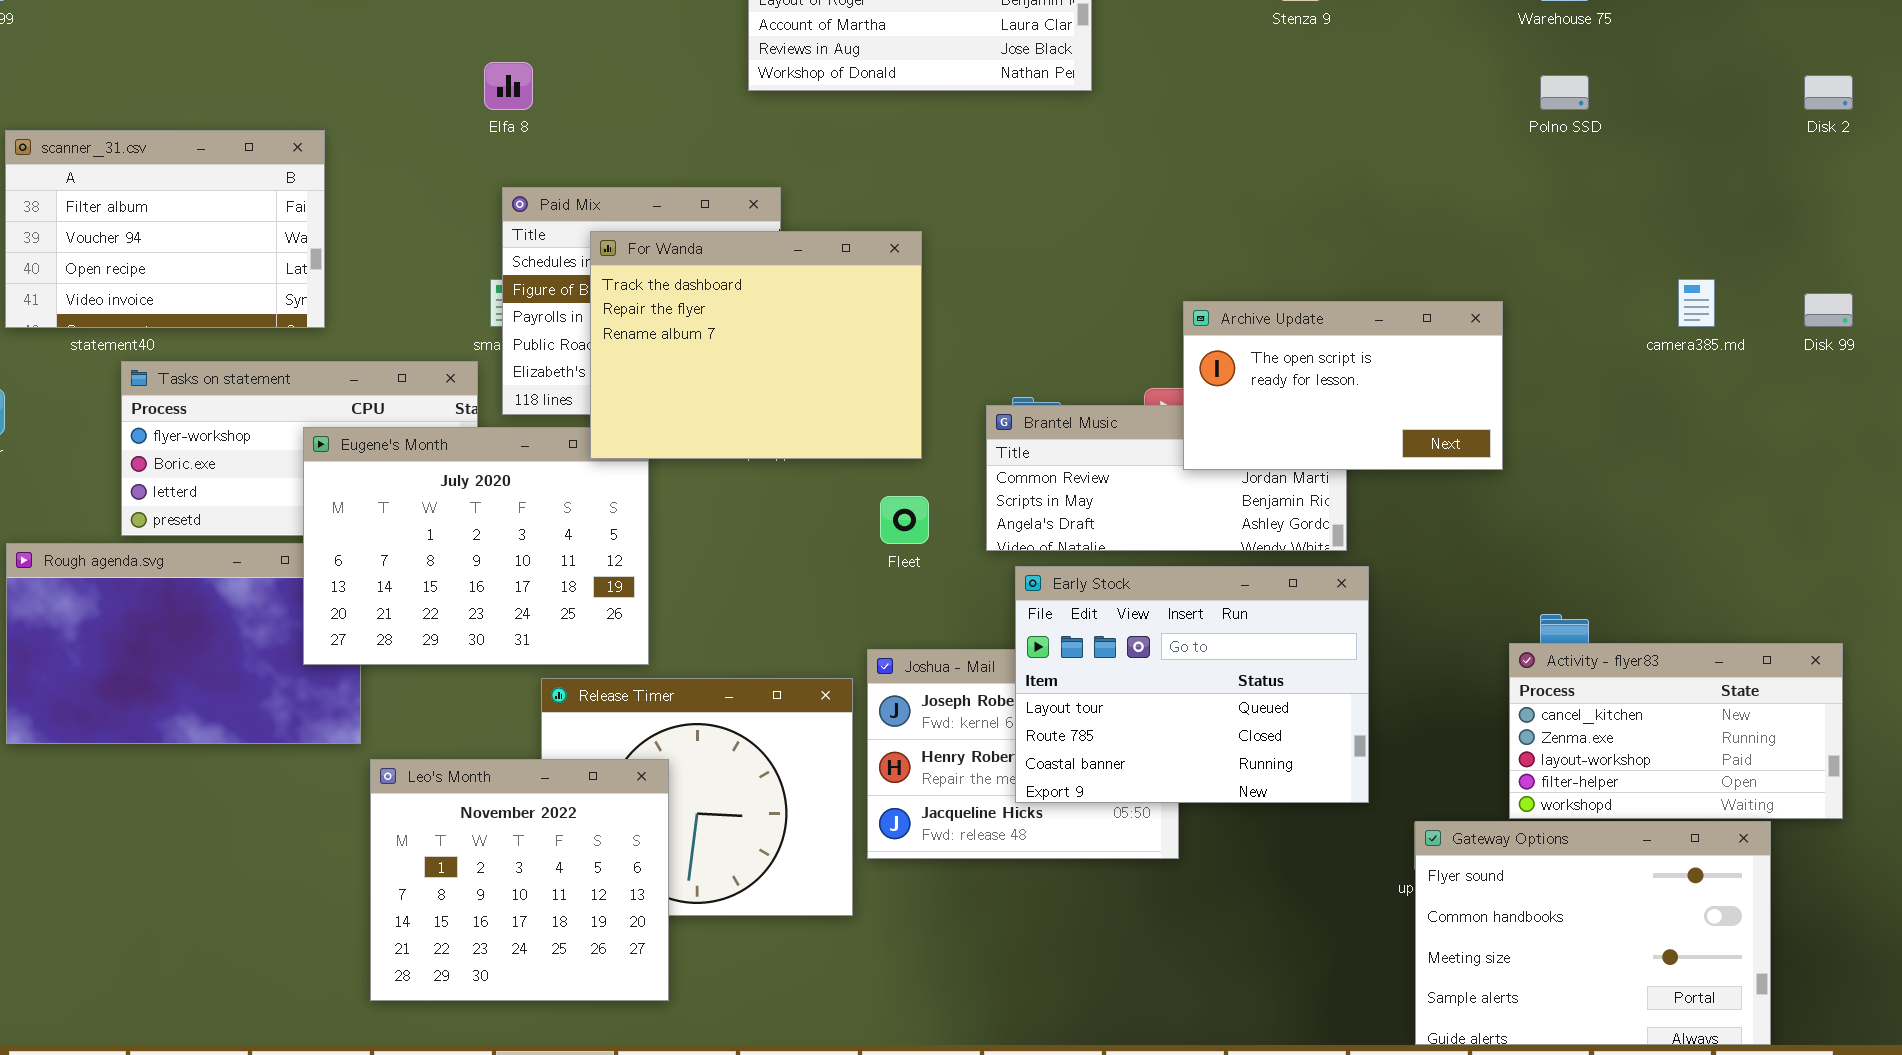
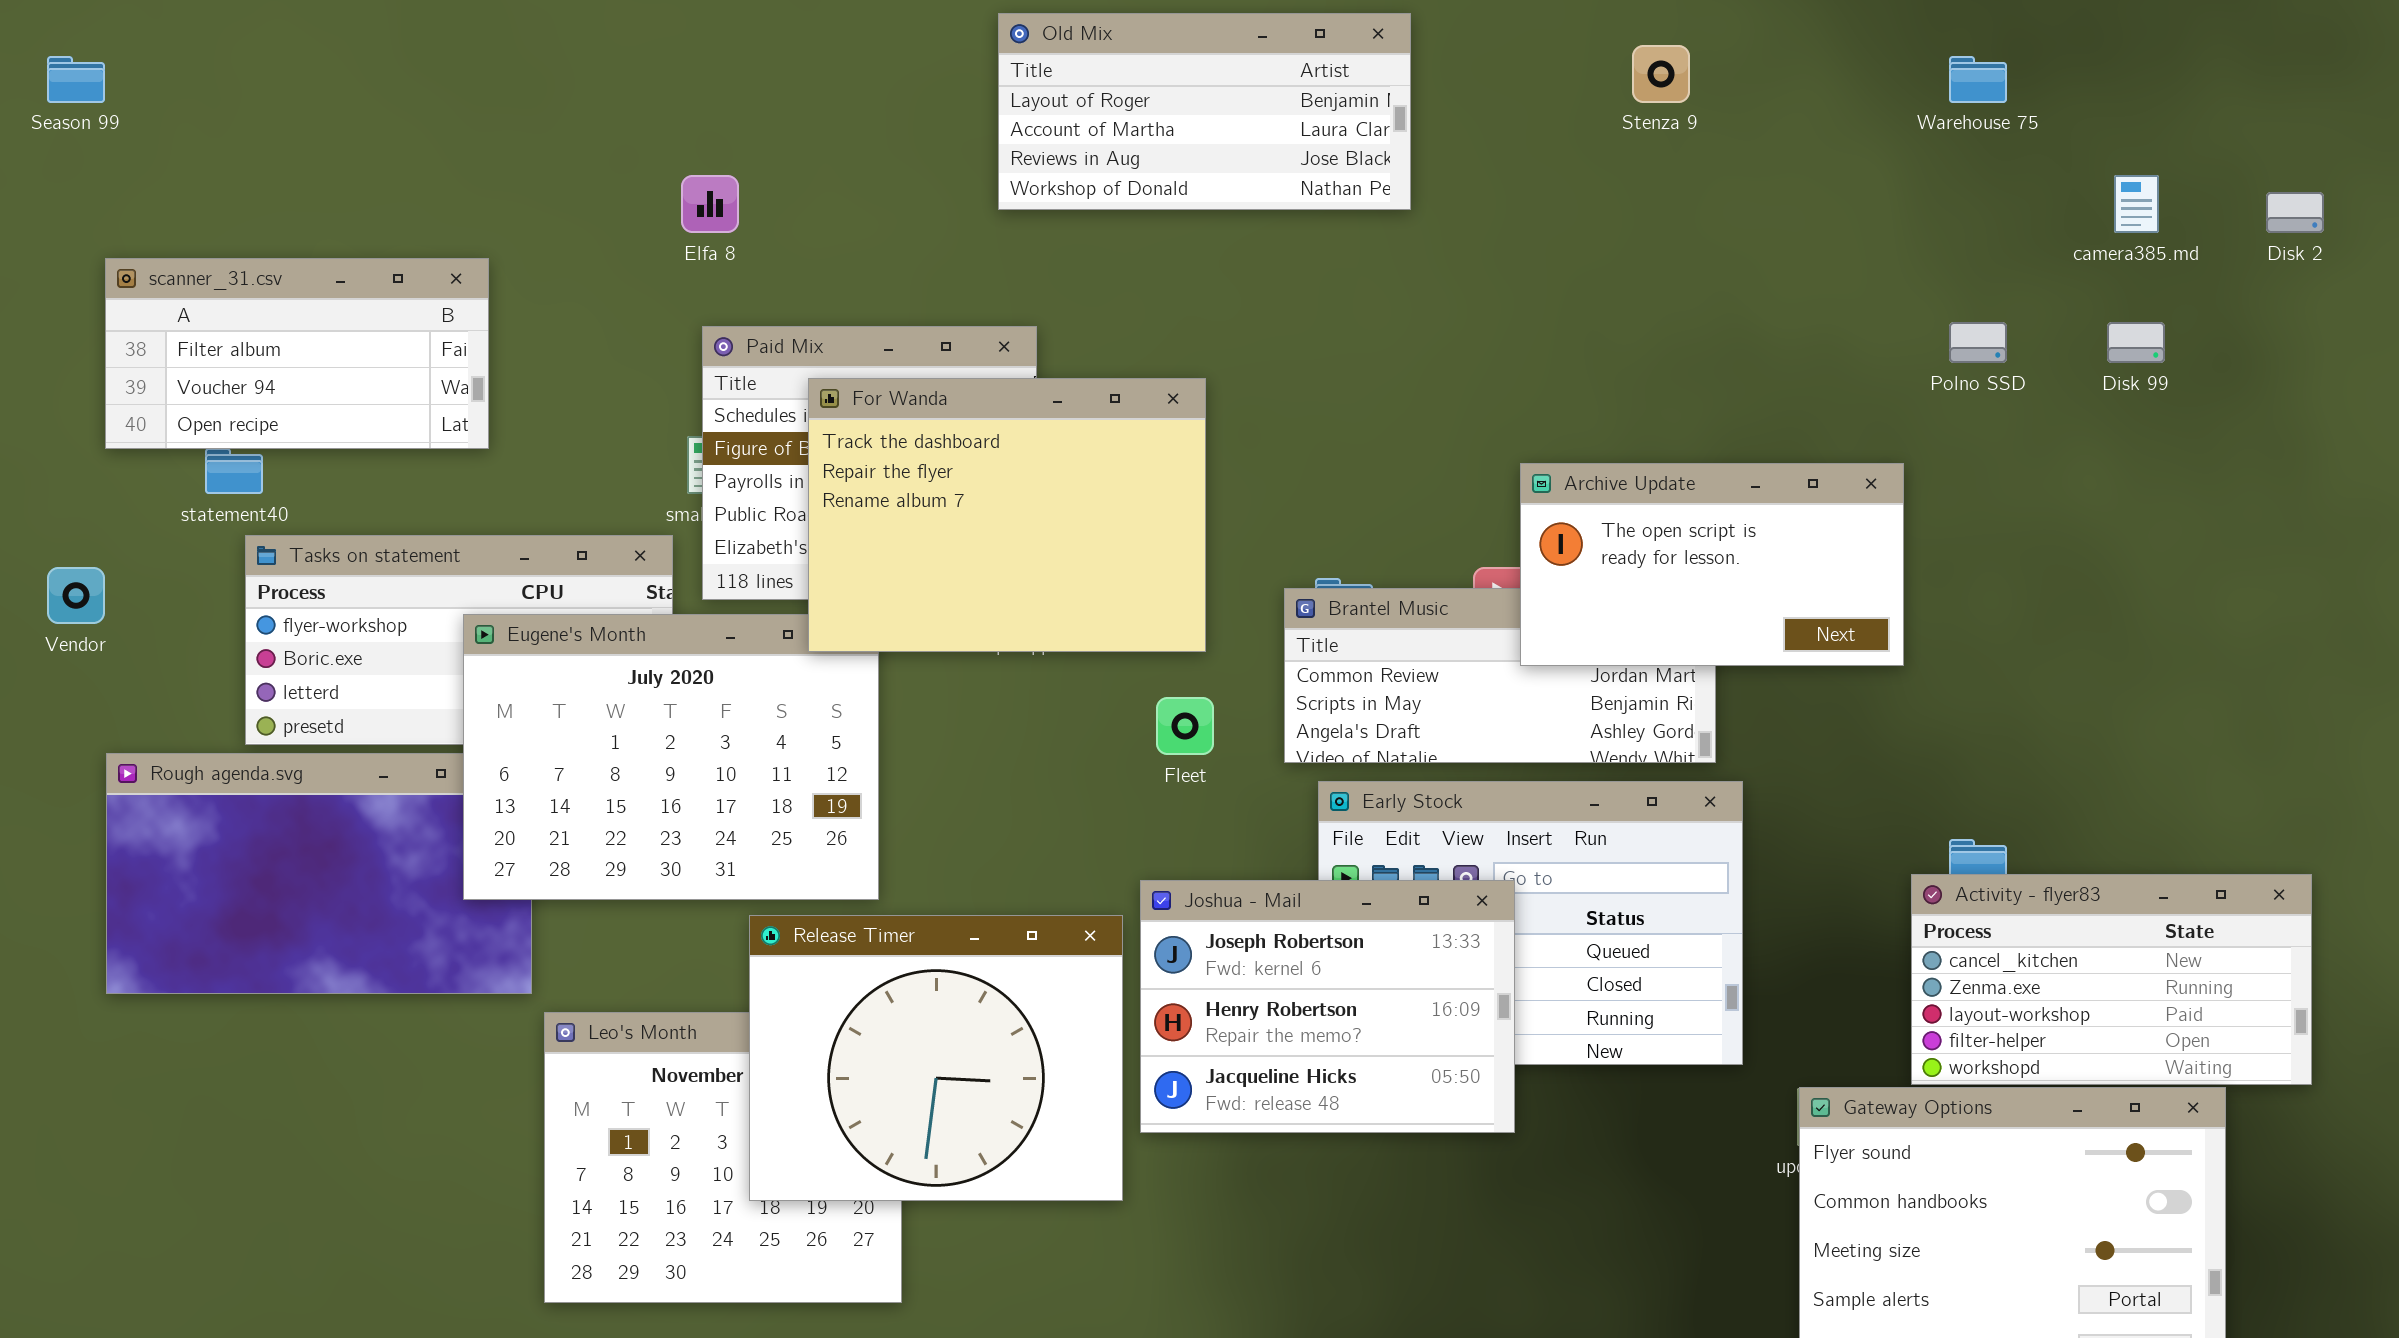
Polno SSD: [1540,75,1589,110] -> [1949,322,2007,363], moved
scanner_31.csv: [5,130,325,328] -> [105,258,489,449], resized
camera385.md: [1678,279,1715,327] -> [2114,175,2159,233], moved
Disk 99: [1804,293,1853,327] -> [2107,322,2165,363], moved
Joshua - Mail: [867,649,1179,859] -> [1140,880,1515,1133], raised
Release Timer: [541,678,853,916] -> [749,915,1123,1201], raised

